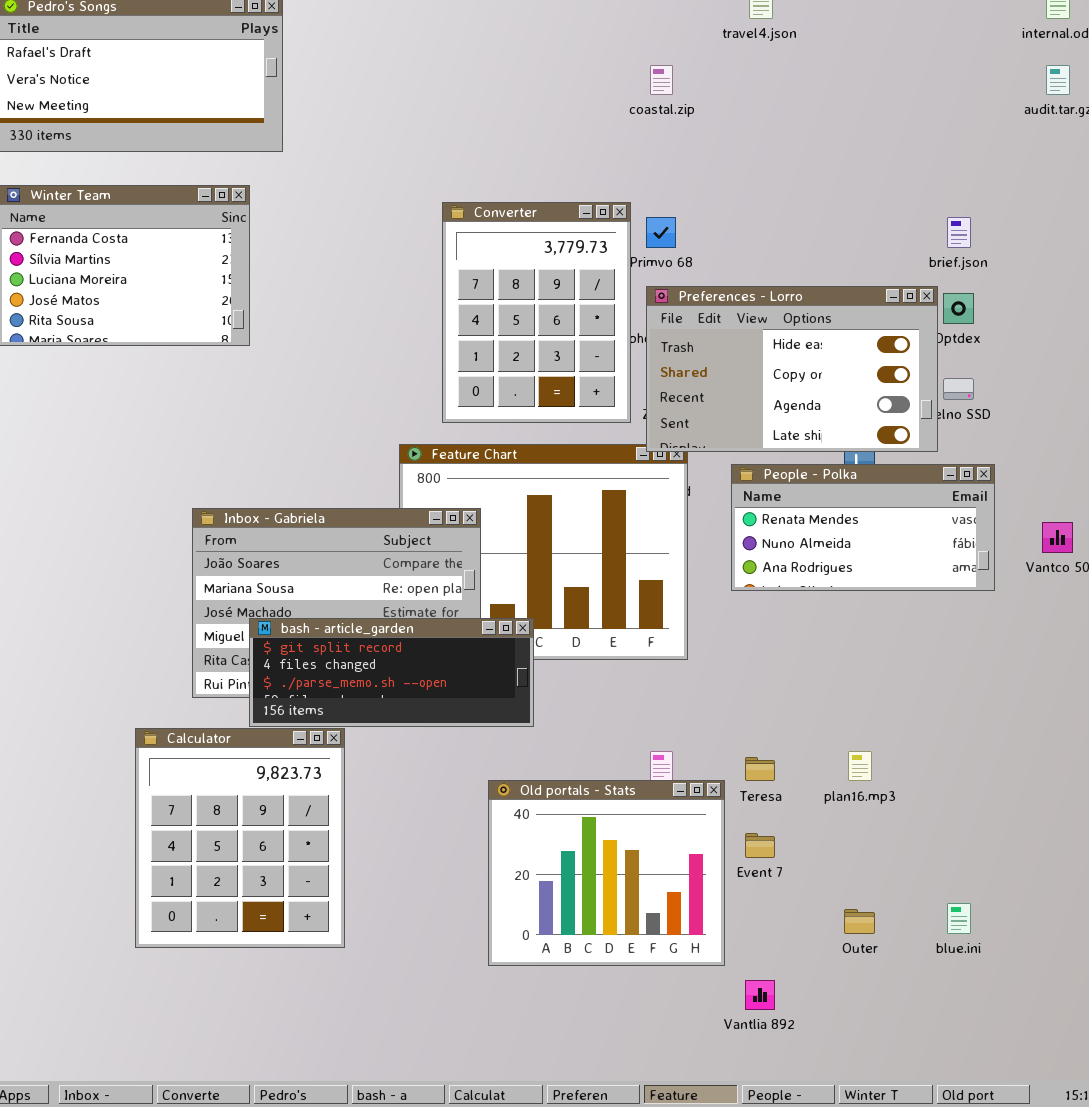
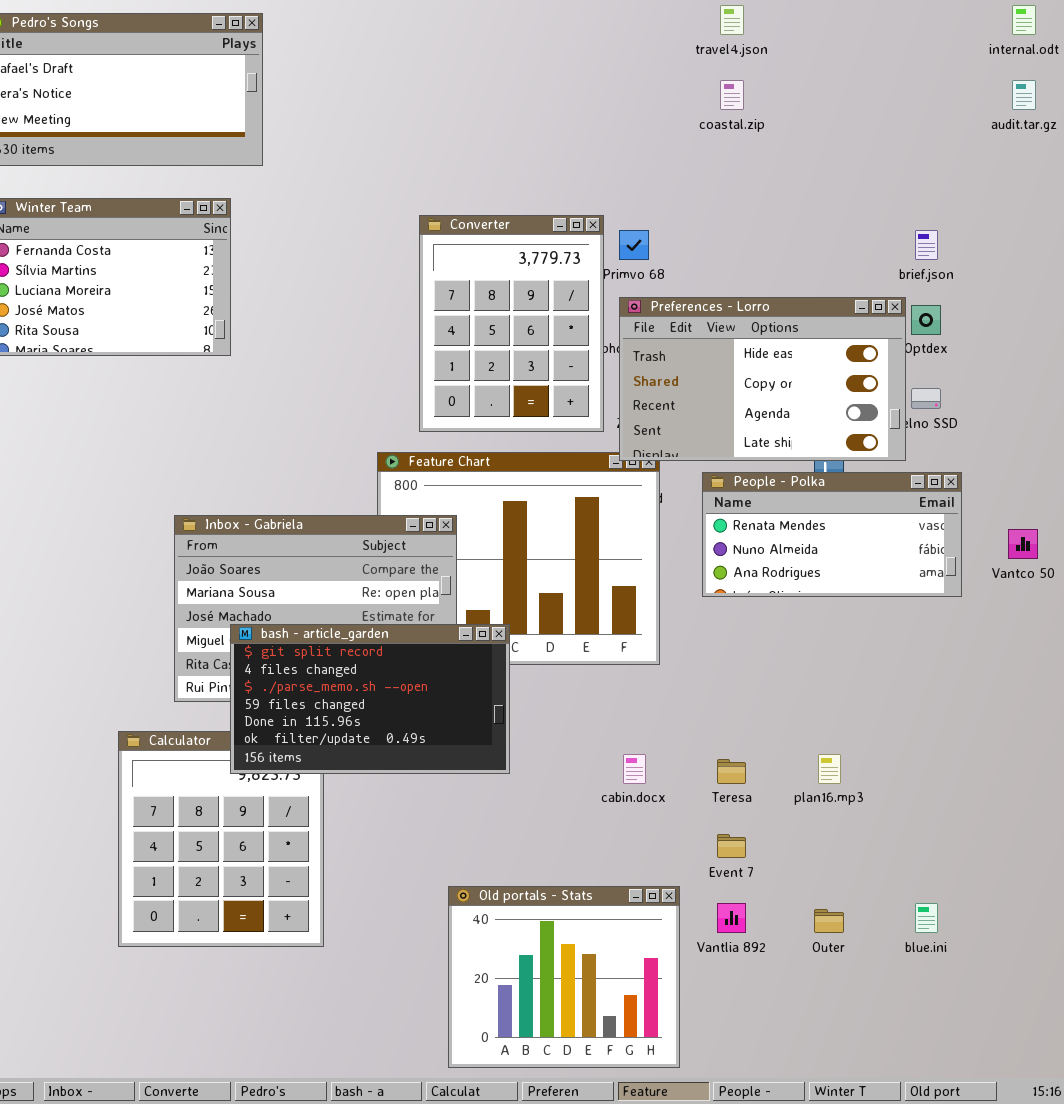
coastal.zip: [650,65,673,95] -> [720,80,744,110], moved
bash - article_garden: [249,618,534,727] -> [230,624,510,774], resized
Old portals - Stats: [488,780,725,966] -> [448,886,680,1068], moved
Vantlia 892: [745,980,775,1010] -> [717,903,746,933], moved

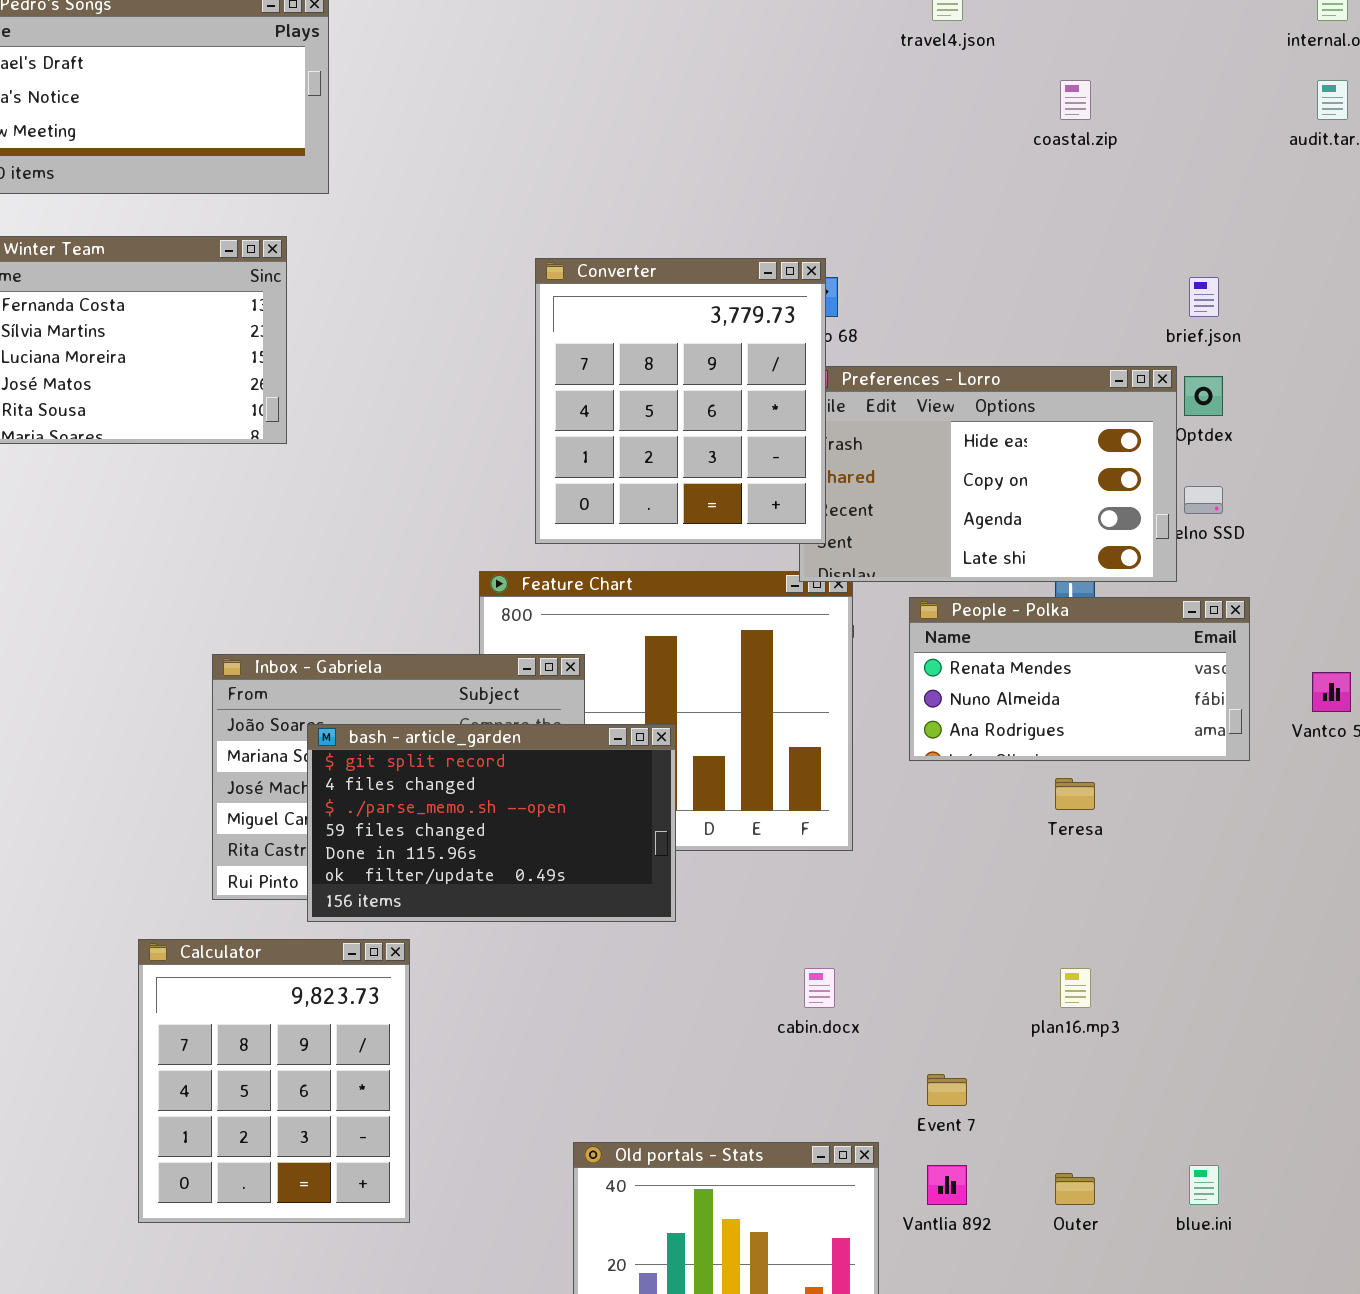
coastal.zip: [720,80,744,110] -> [1060,80,1091,120], moved
Converter: [419,215,604,432] -> [535,258,826,544], resized
bash - article_garden: [230,624,510,774] -> [307,724,676,922], moved
Teresa: [717,759,746,784] -> [1055,778,1095,810], moved

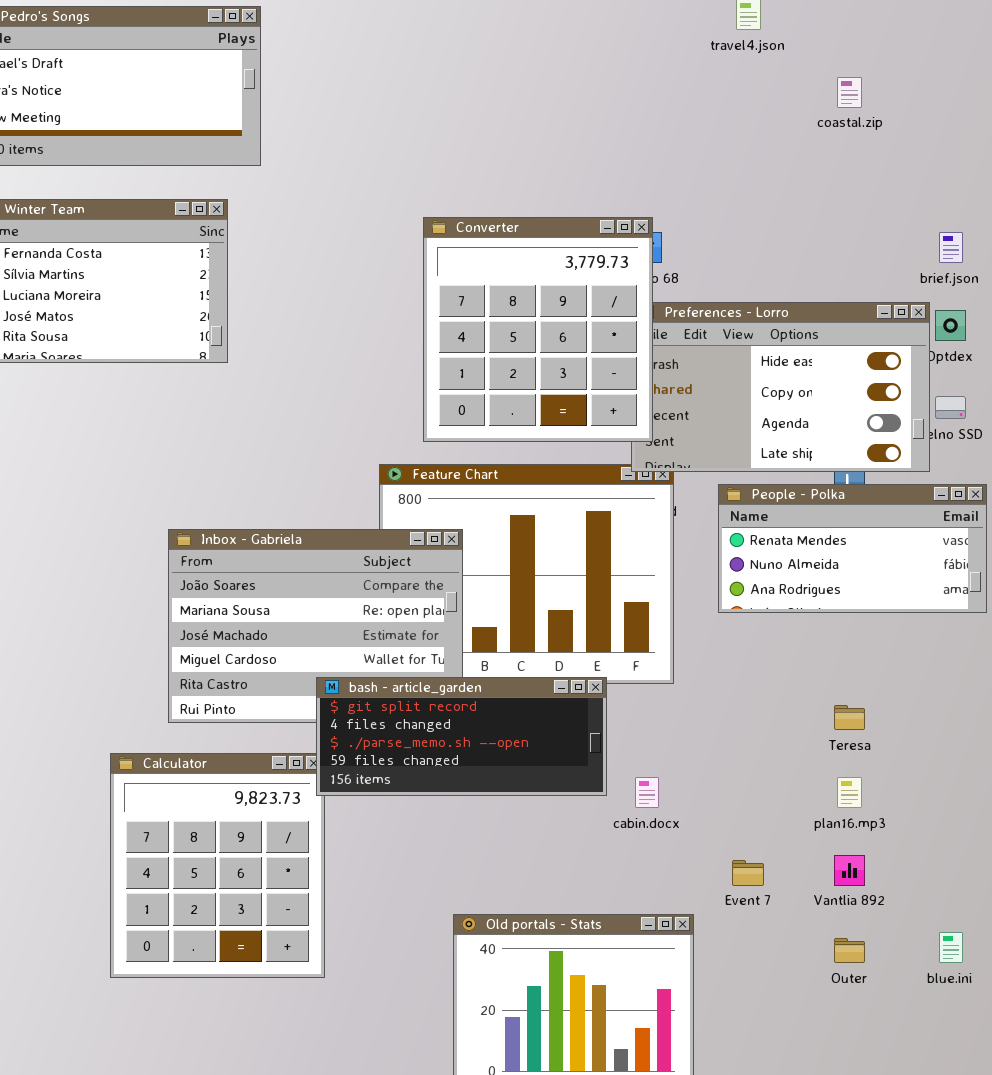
bash - article_garden: [307,724,676,922] -> [316,677,607,796], moved, resized
Teresa: [1055,778,1095,810] -> [834,705,865,730], moved
Vantlia 892: [927,1165,967,1205] -> [834,855,865,886], moved

